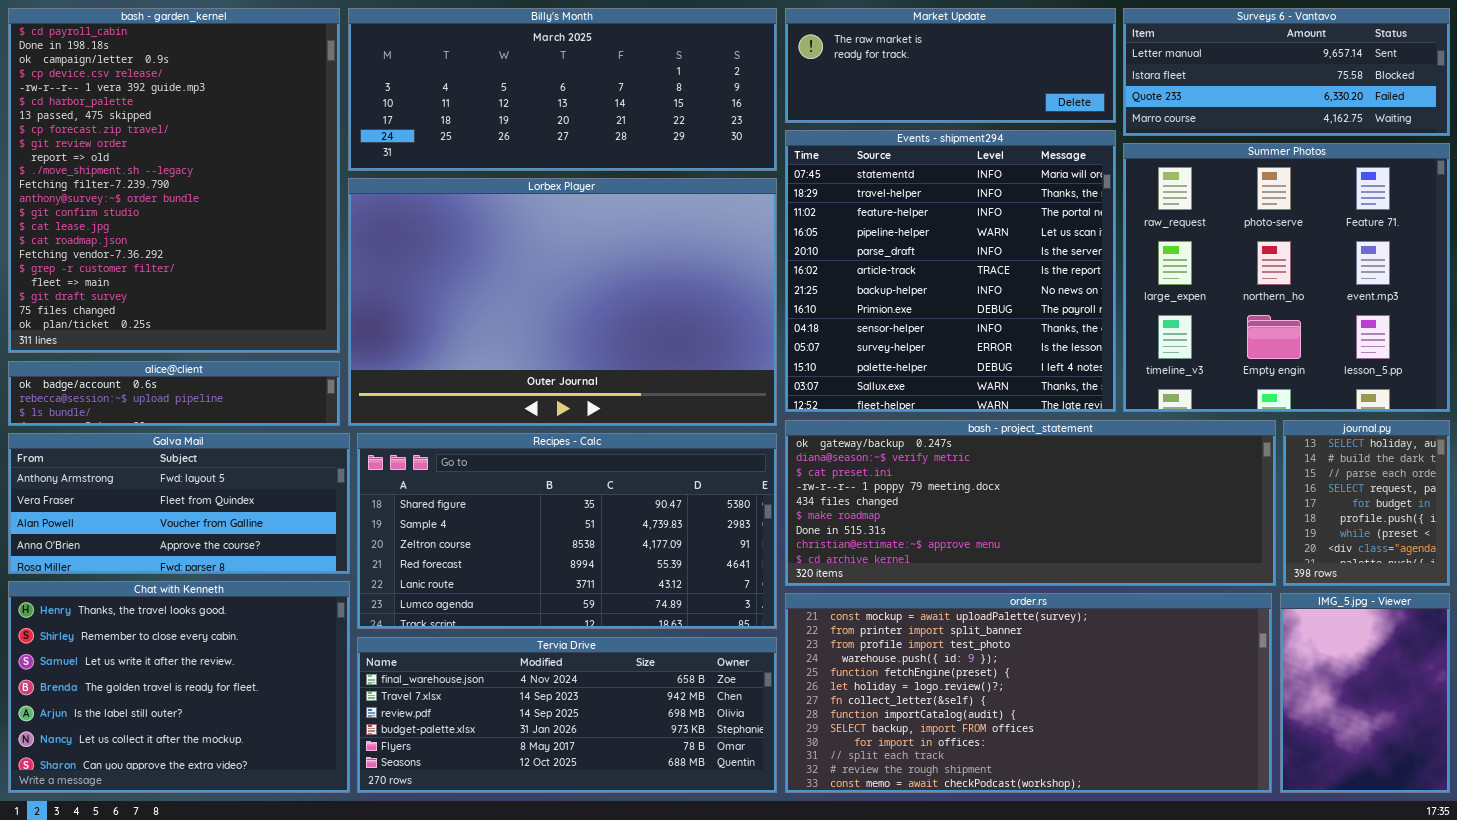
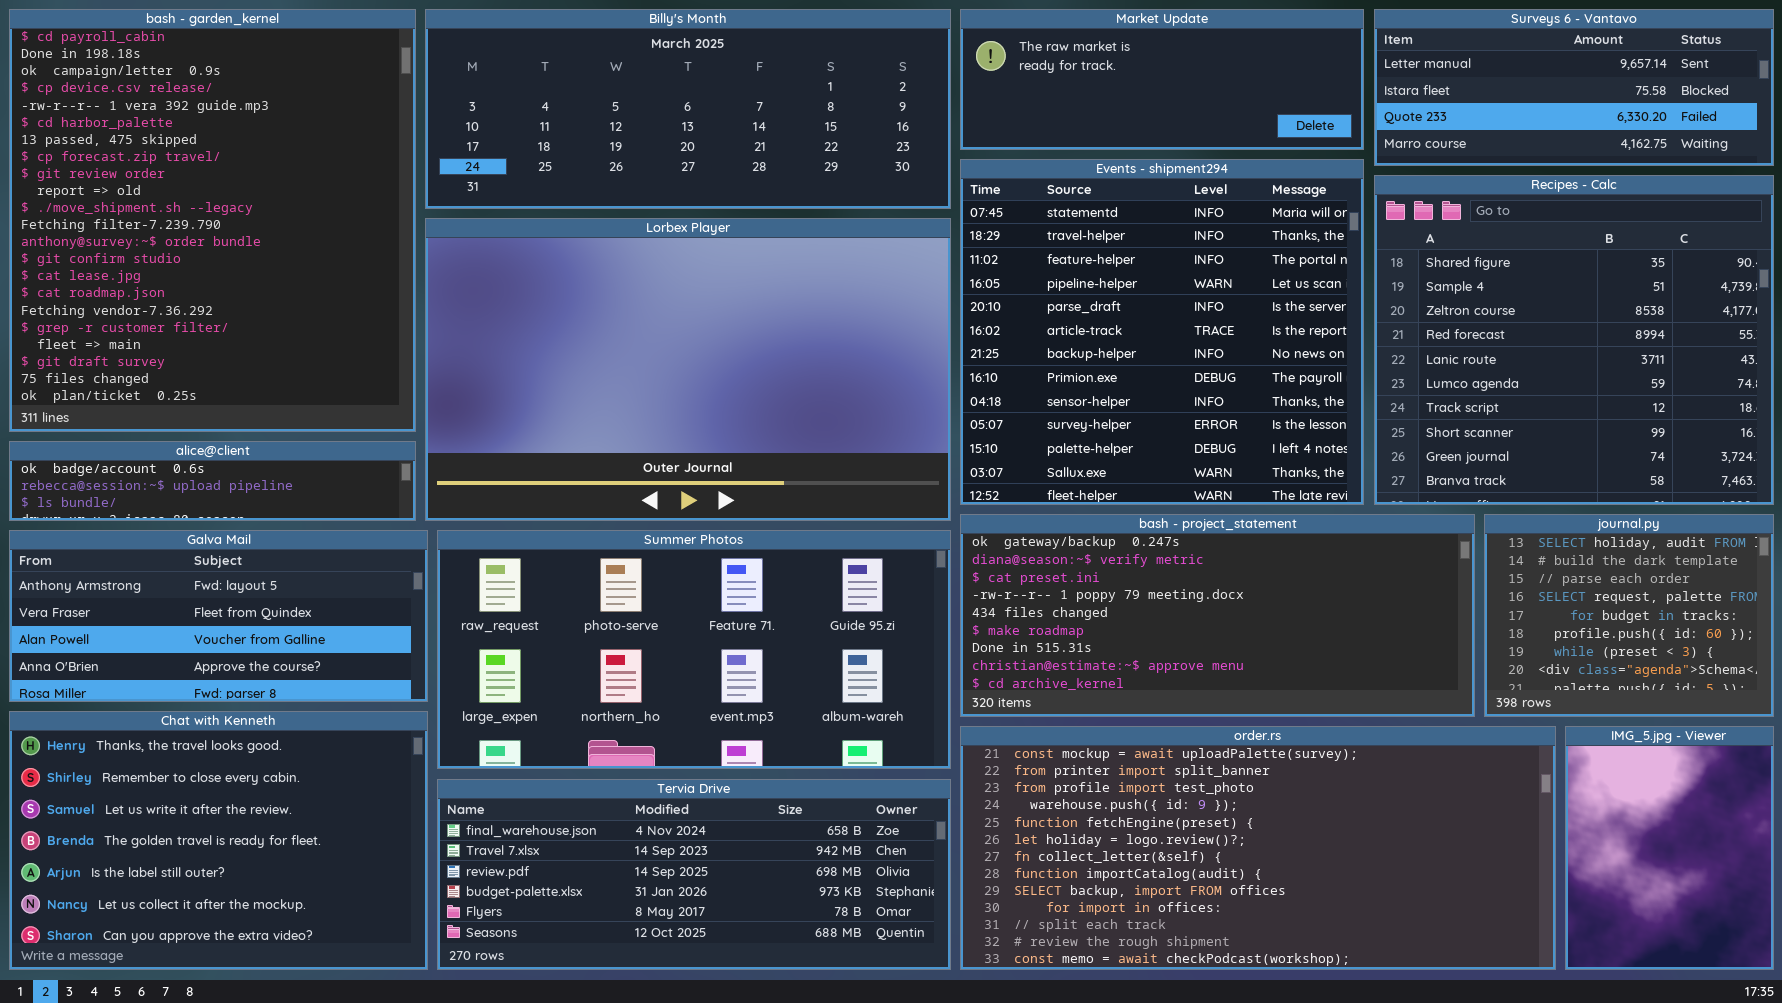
Summer Photos: [1123,143,1450,412] -> [437,530,951,769], moved, resized
bash - project_statement: [785,420,1276,586] -> [960,514,1475,717], resized
journal.py: [1283,420,1450,586] -> [1484,514,1774,717], resized
Recipes - Calc: [357,433,777,629] -> [1374,175,1774,505], moved, resized

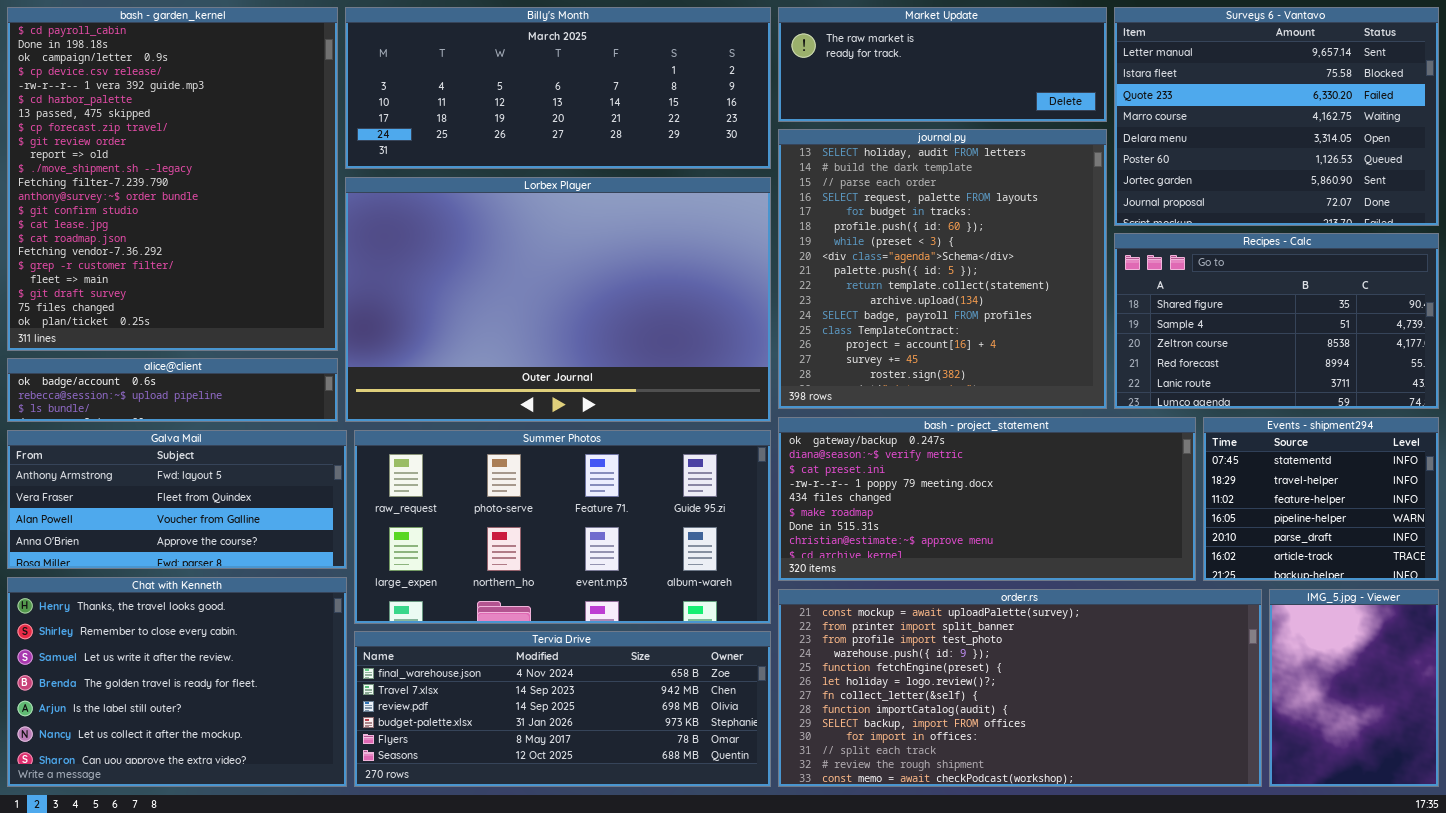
Surveys 6 - Vantavo: [1374,9,1774,166] -> [1114,7,1439,226], resized
Events - shipment294: [960,159,1364,505] -> [1203,417,1439,581], moved, resized
Recipes - Calc: [1374,175,1774,505] -> [1114,233,1439,409], resized
journal.py: [1484,514,1774,717] -> [778,129,1107,409], moved, resized

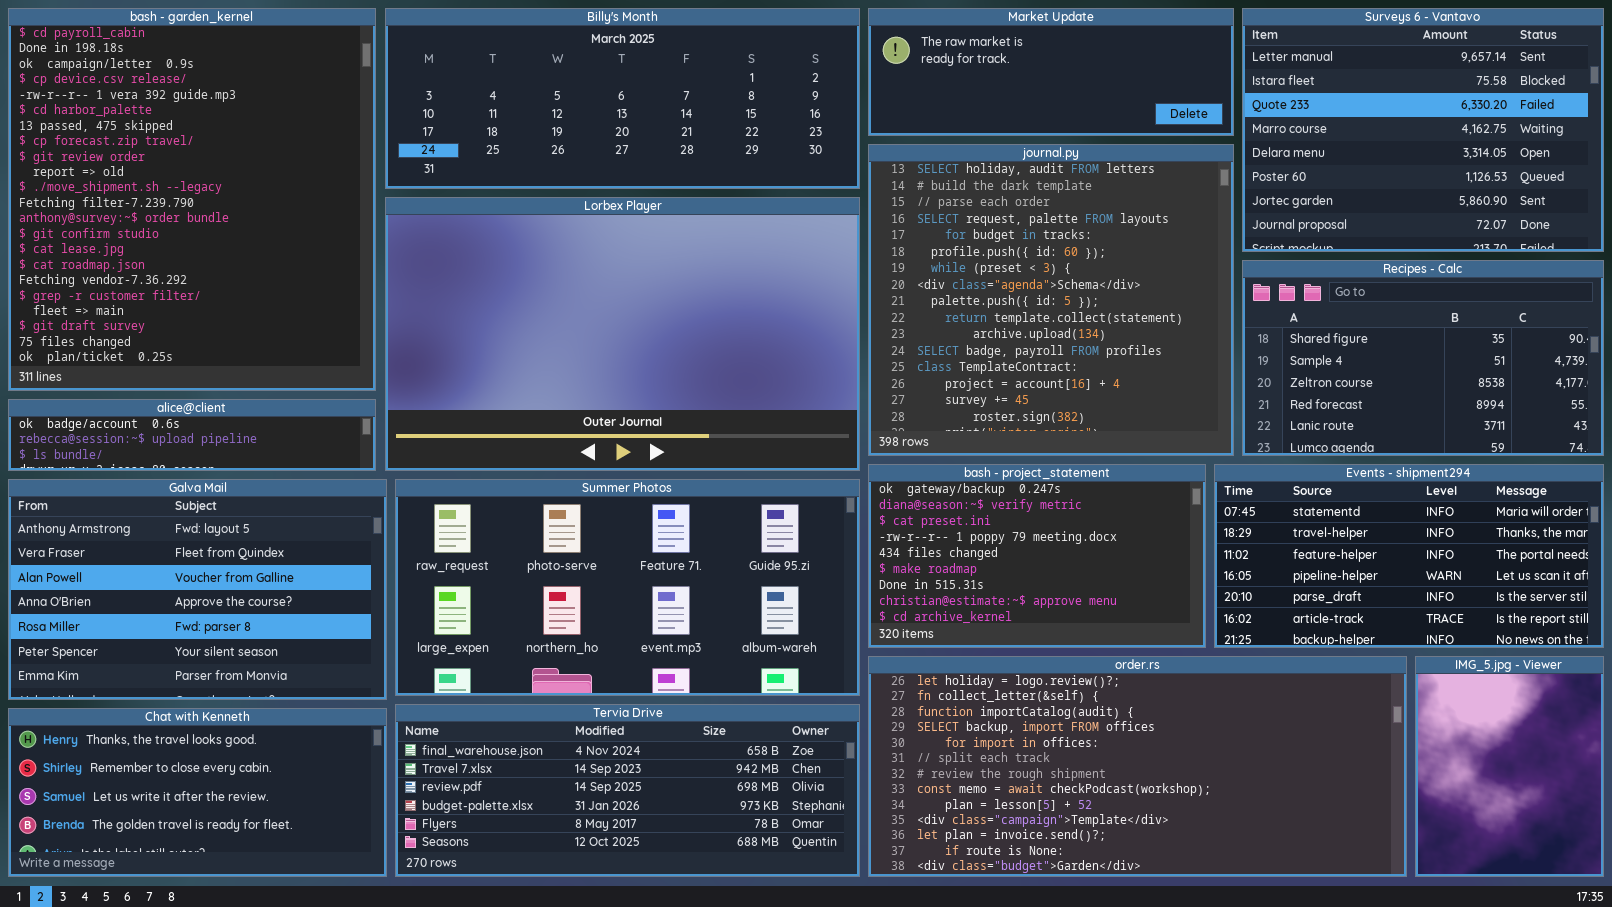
bash - project_statement: [778,417,1196,581] -> [868,464,1206,648], resized
Events - shipment294: [1203,417,1439,581] -> [1214,464,1604,648], resized
Galva Mail: [7,430,347,569] -> [8,479,387,700], resized
Chat with Kenneth: [7,577,347,787] -> [8,708,387,877], resized
order.rs: [778,589,1262,787] -> [868,656,1407,877], scrolled down 5 rows

